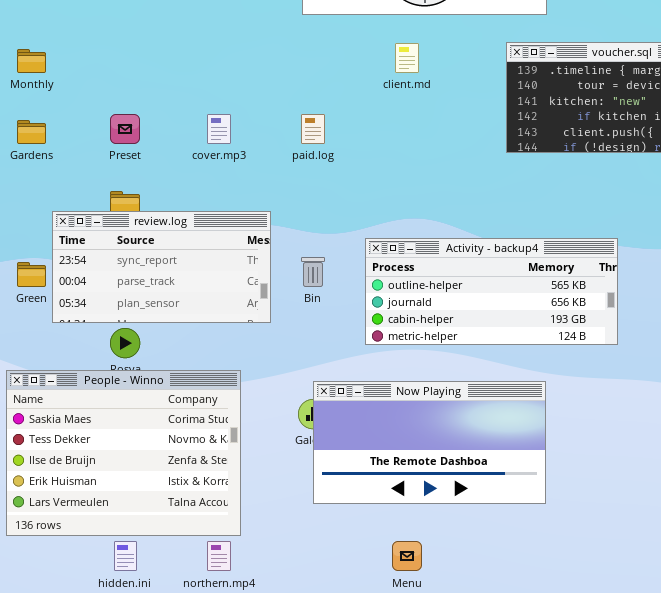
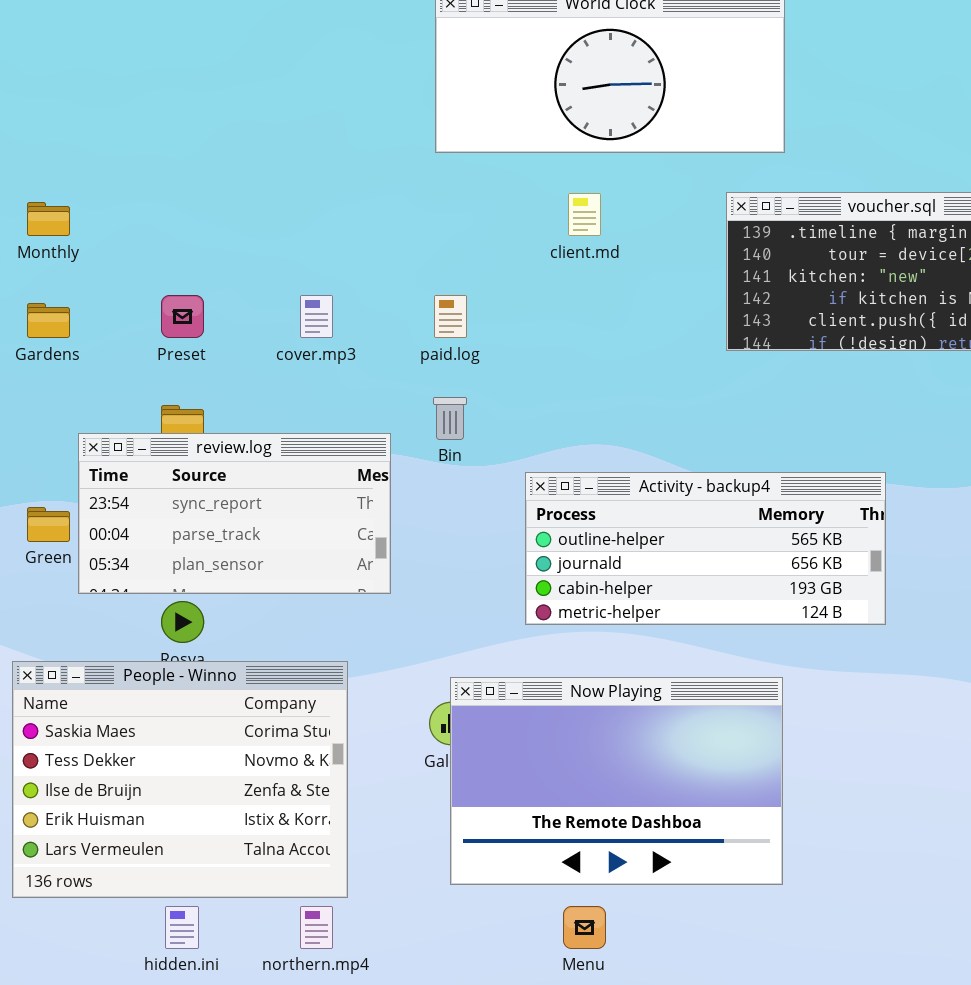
Bin: [301,257,325,287] -> [433,397,467,440], moved
Now Playing: [313,381,546,504] -> [450,677,783,885], resized

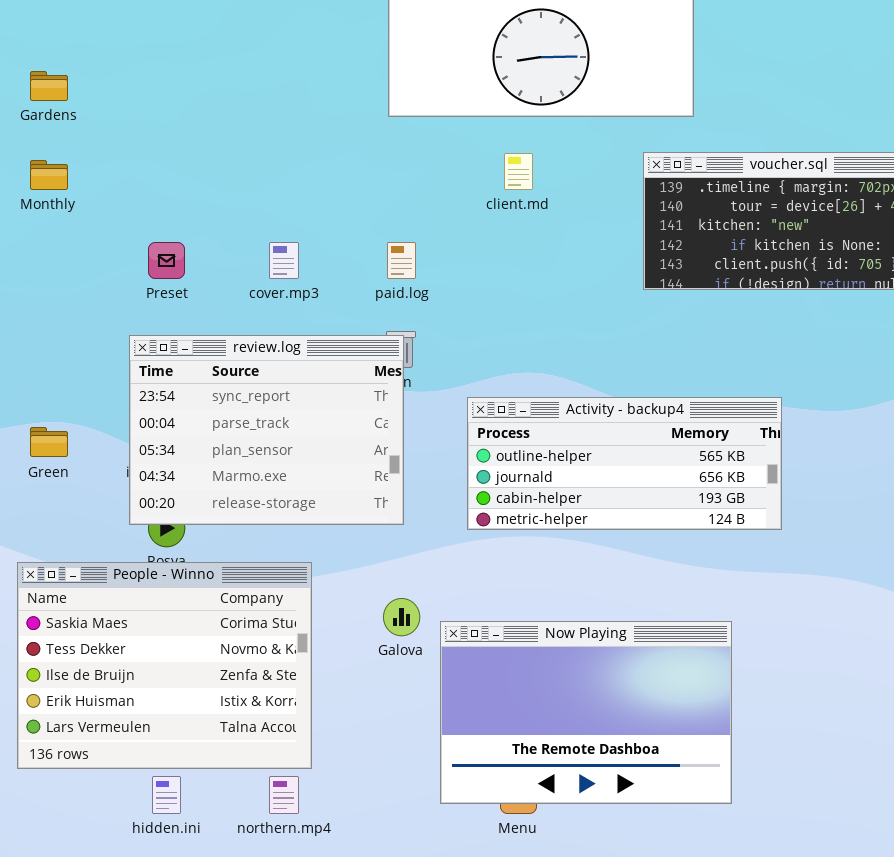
Gardens: [27,303,70,338] -> [30,71,68,101], moved
review.log: [78,433,391,594] -> [129,335,404,525], moved, resized
Now Playing: [450,677,783,885] -> [440,621,732,804], moved

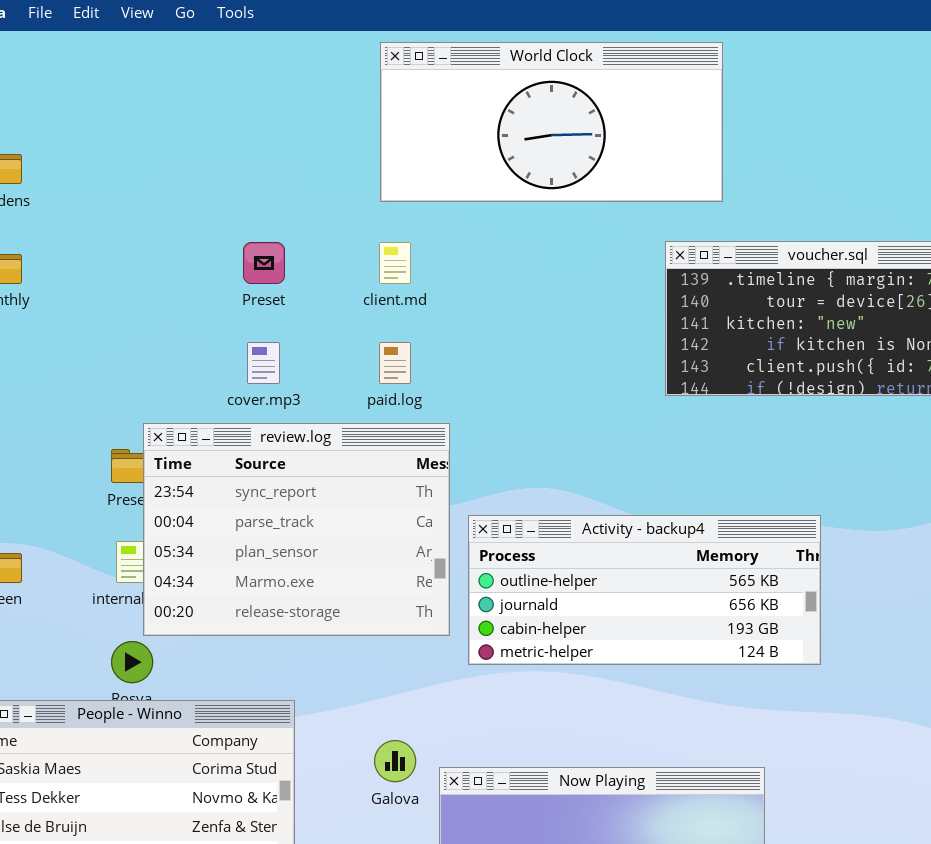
client.md: [504,153,533,190] -> [379,242,411,284], moved
Preset: [148,242,185,279] -> [243,242,285,284], moved
review.log: [129,335,404,525] -> [143,423,450,636], moved

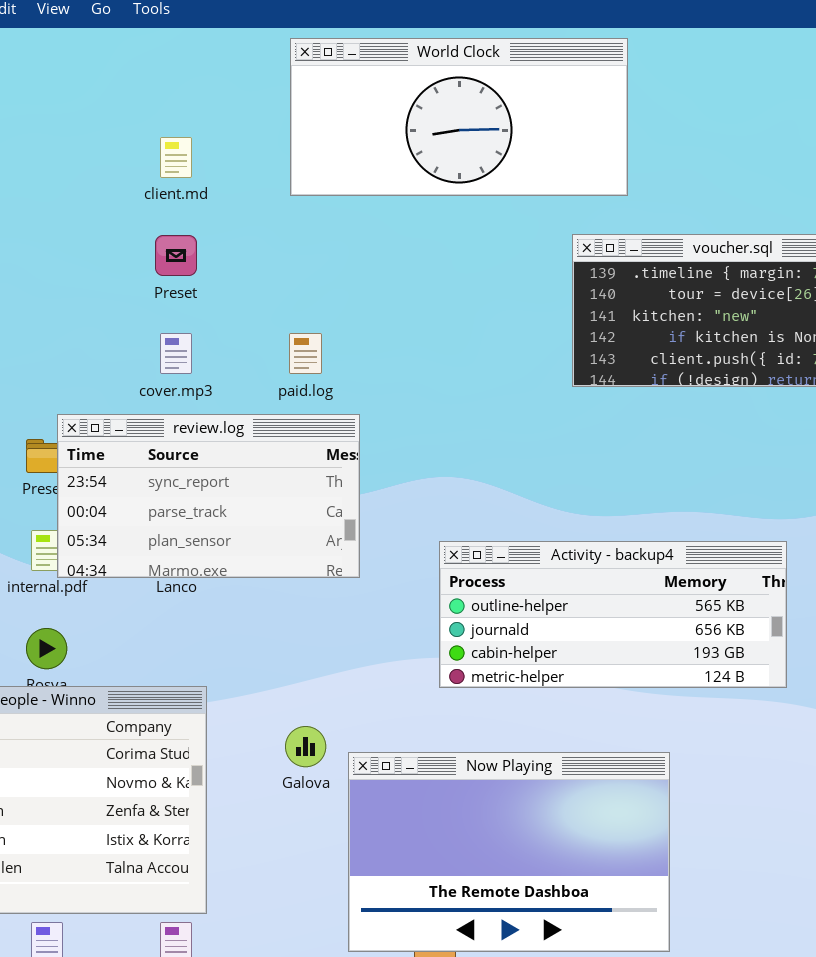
client.md: [379,242,411,284] -> [160,137,192,178], moved
review.log: [143,423,450,636] -> [57,414,360,578], resized
Activity - backup4: [468,515,821,665] -> [439,541,787,688], moved

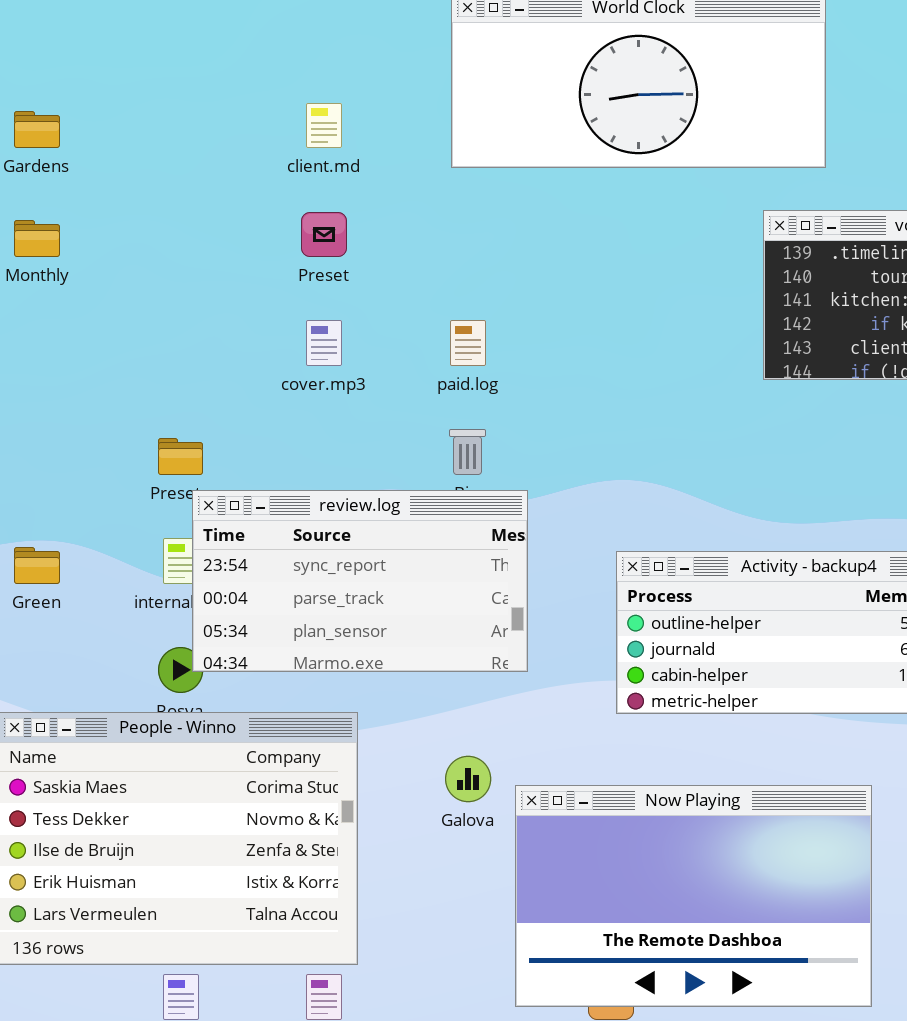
review.log: [57,414,360,578] -> [192,490,528,672], moved

